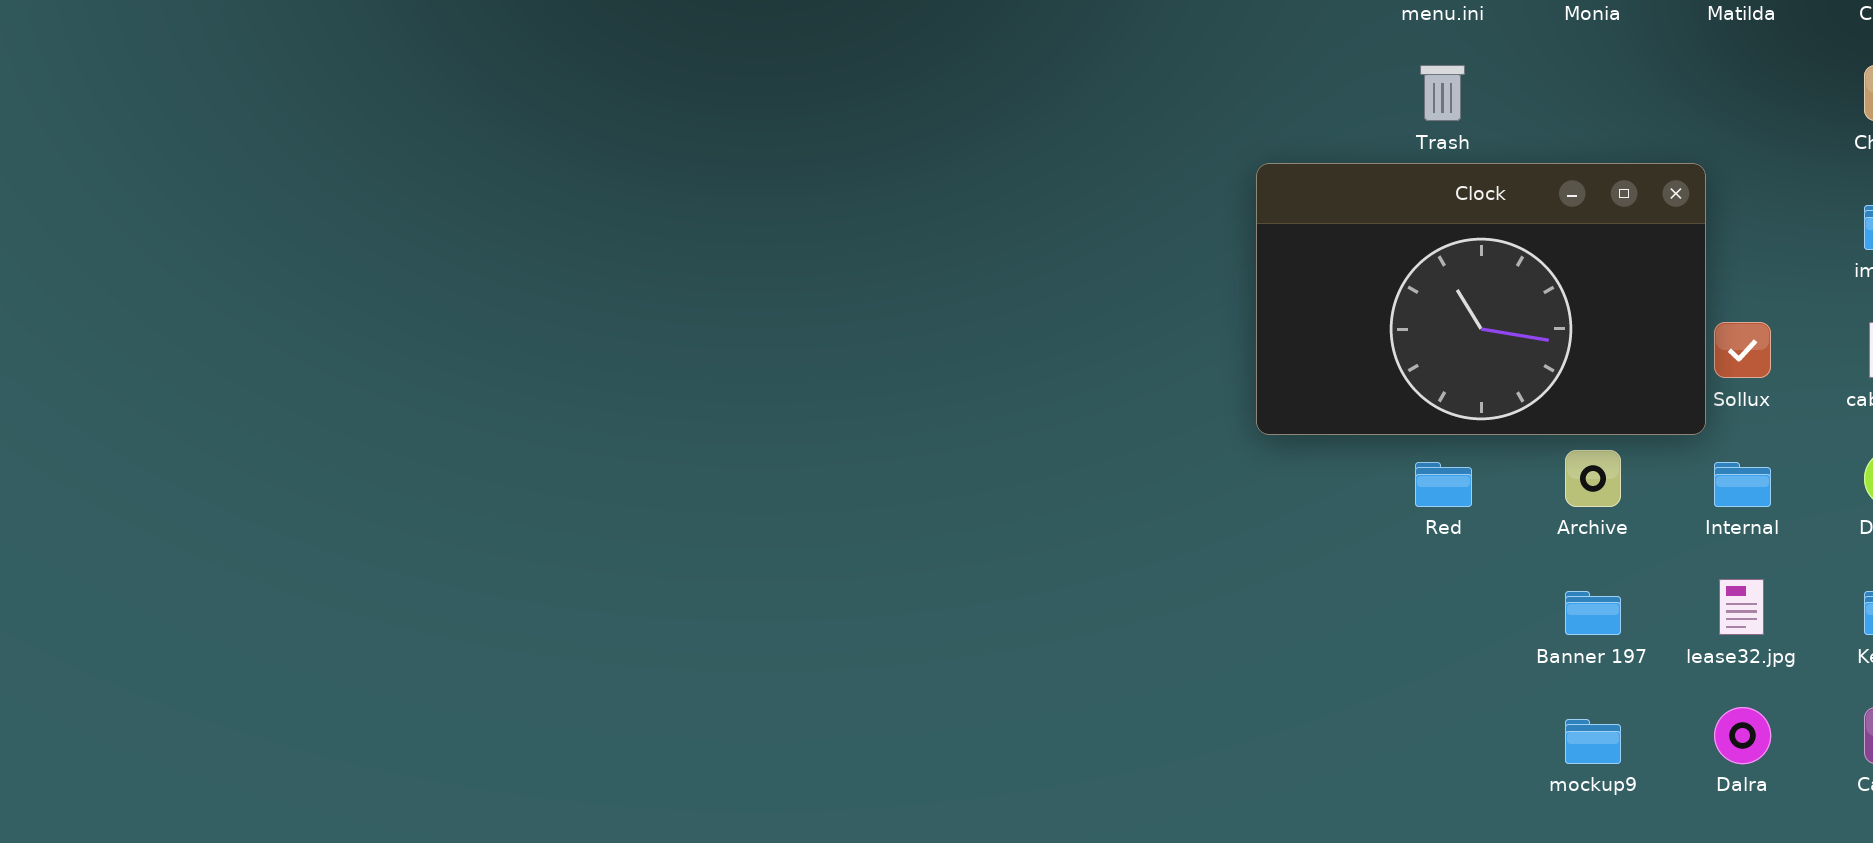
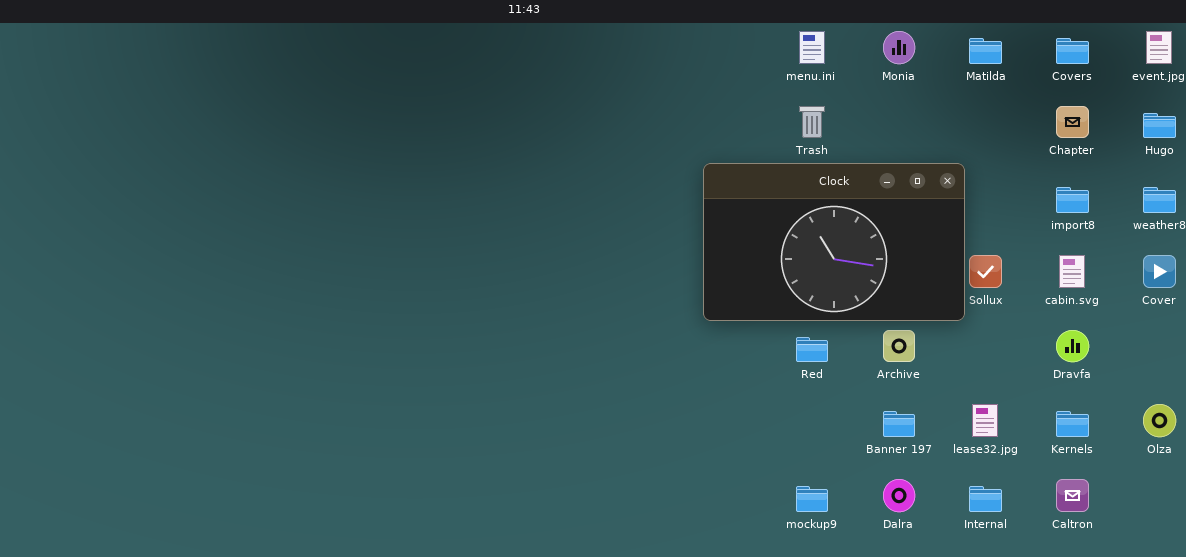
Internal: [1714,462,1771,507] -> [969,486,1002,512], moved
Dalra: [1714,707,1771,764] -> [883,479,915,512], moved
mockup9: [1565,719,1621,764] -> [796,486,828,512], moved

